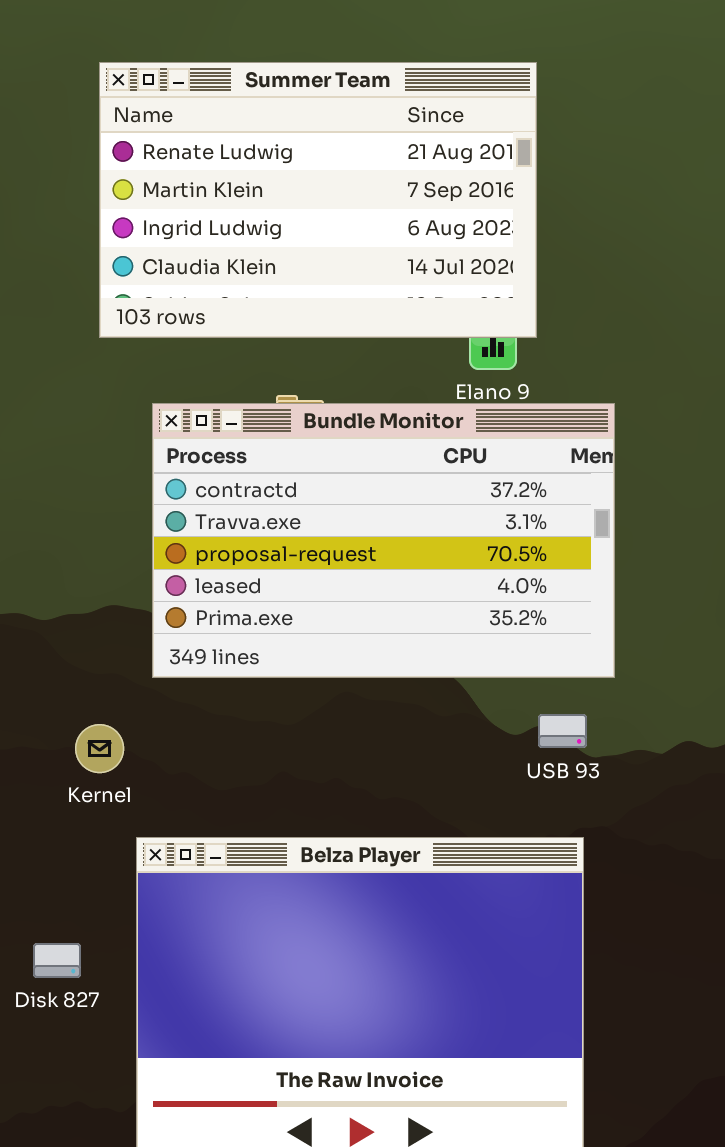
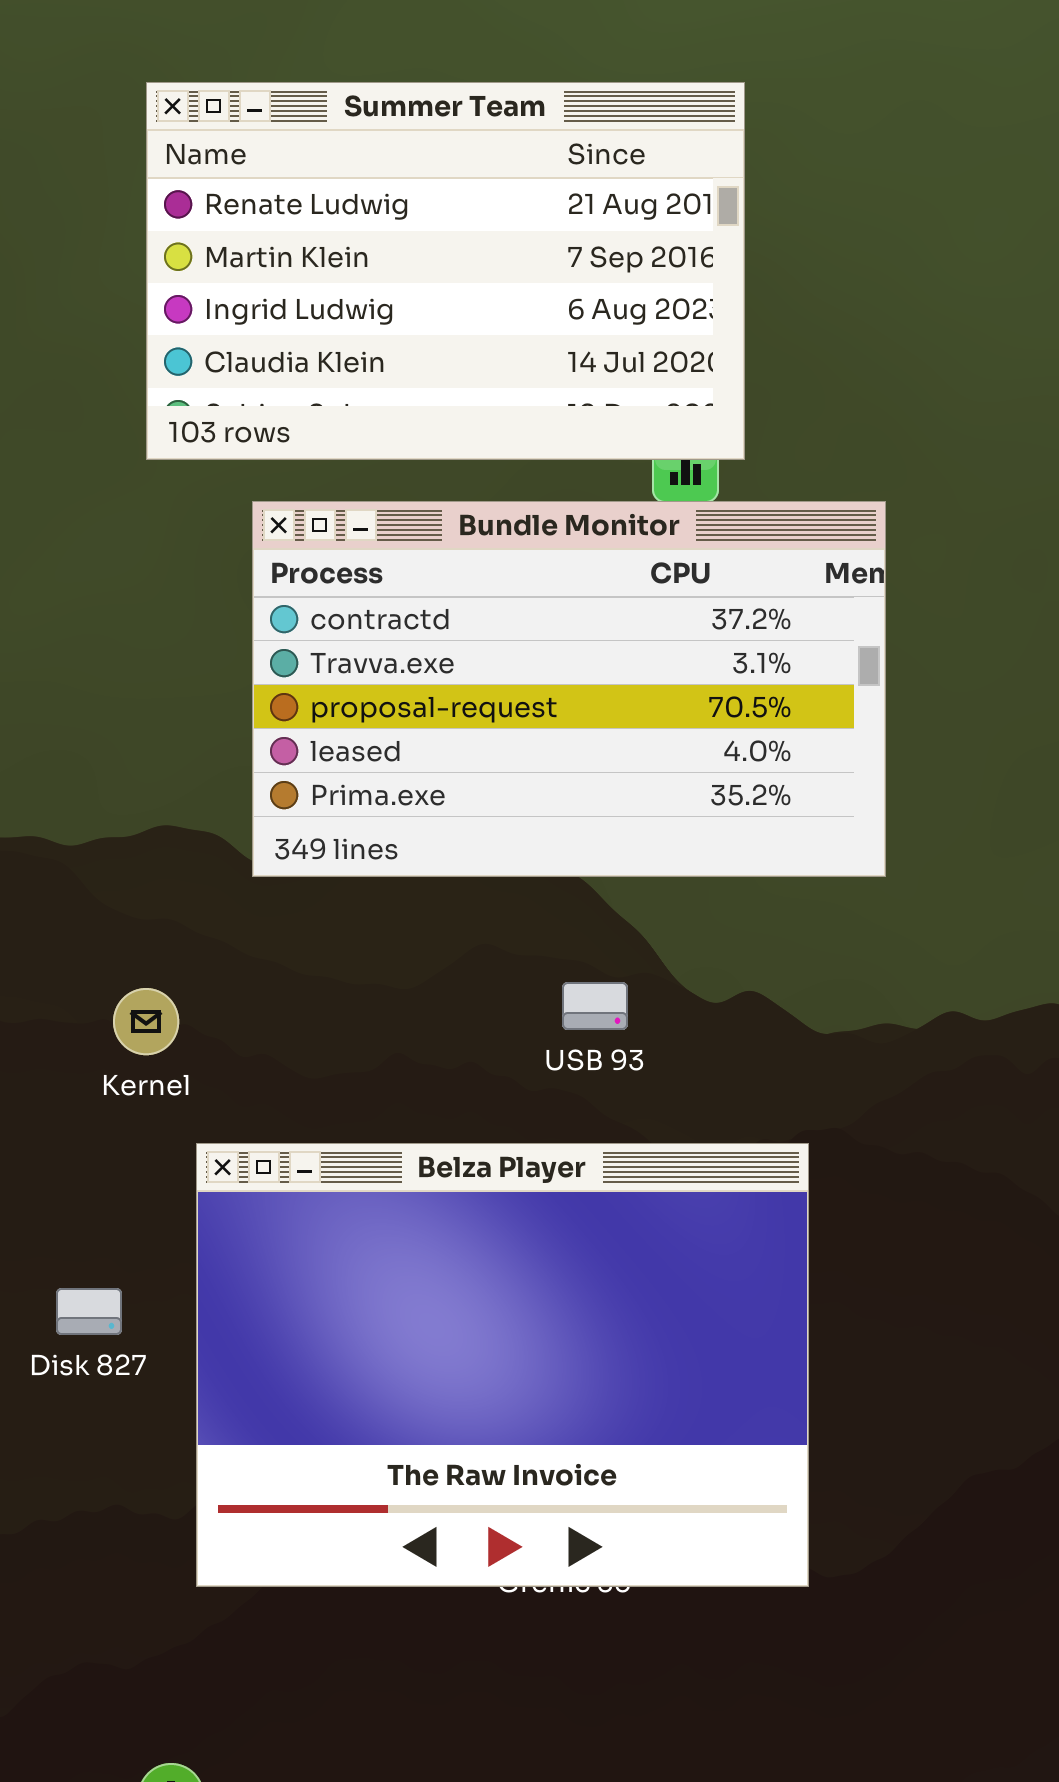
Bundle Monitor: [152,403,615,678] -> [252,501,886,877], moved
USB 93: [538,714,587,748] -> [562,982,628,1030], moved

